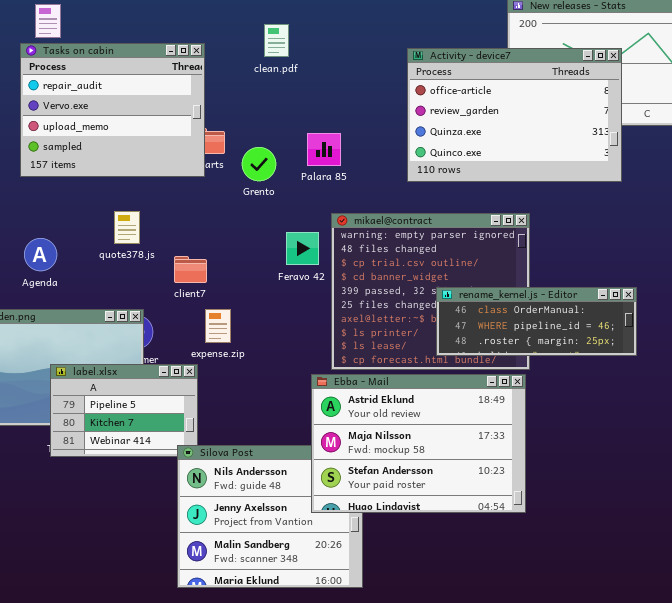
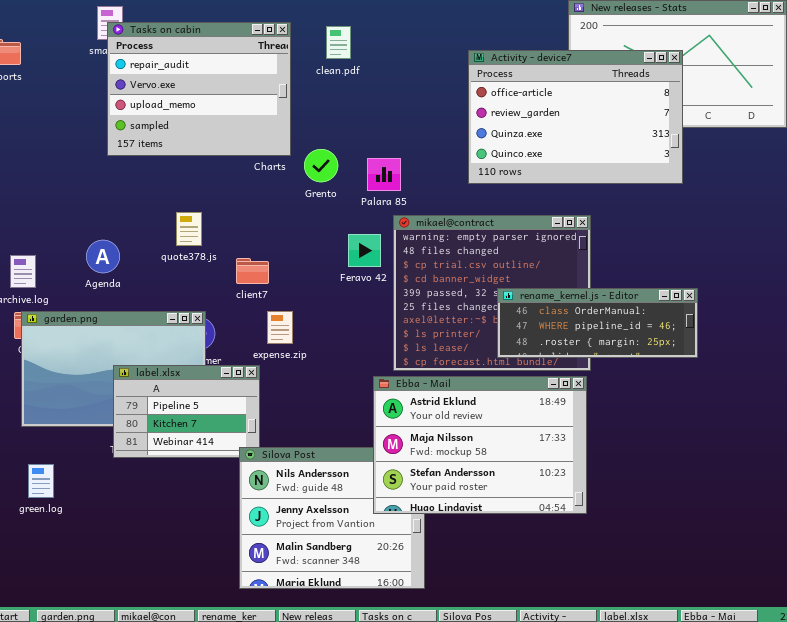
Tasks on cabin: [20,43,205,177] -> [107,22,291,156], moved
Palara 85: [307,133,341,166] -> [367,158,401,191], moved

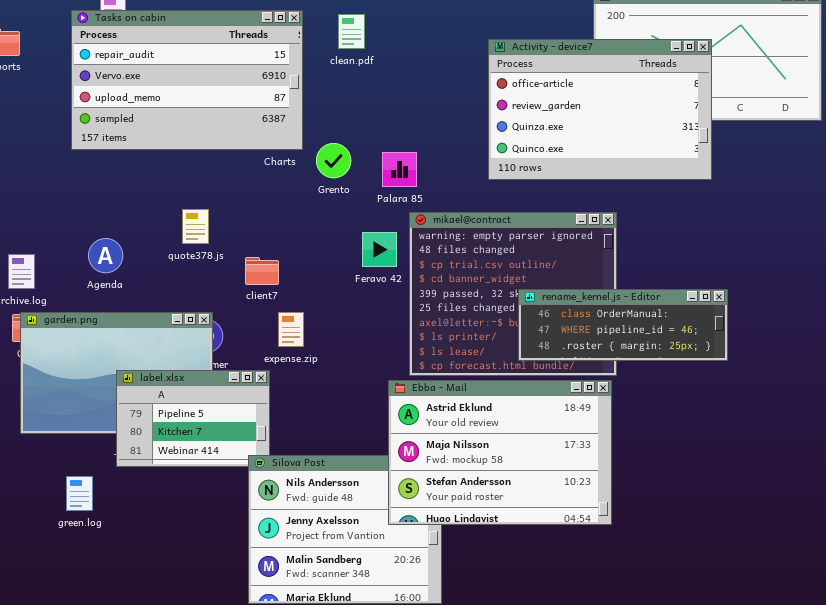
Tasks on cabin: [107,22,291,156] -> [71,10,303,150], resized
green.log: [28,464,54,498] -> [66,476,93,511], moved

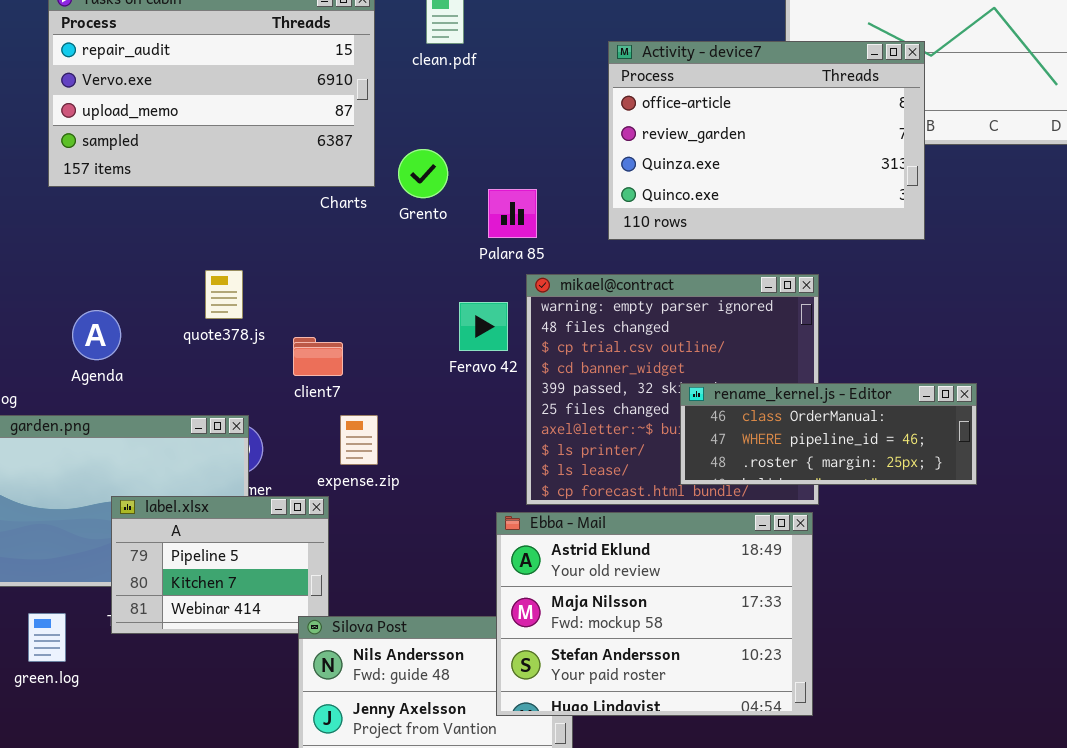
Activity - device7: [488,39,712,180] -> [608,41,925,240], moved
Grento: [316,143,351,178] -> [398,149,448,198], moved
green.log: [66,476,93,511] -> [28,613,66,662], moved

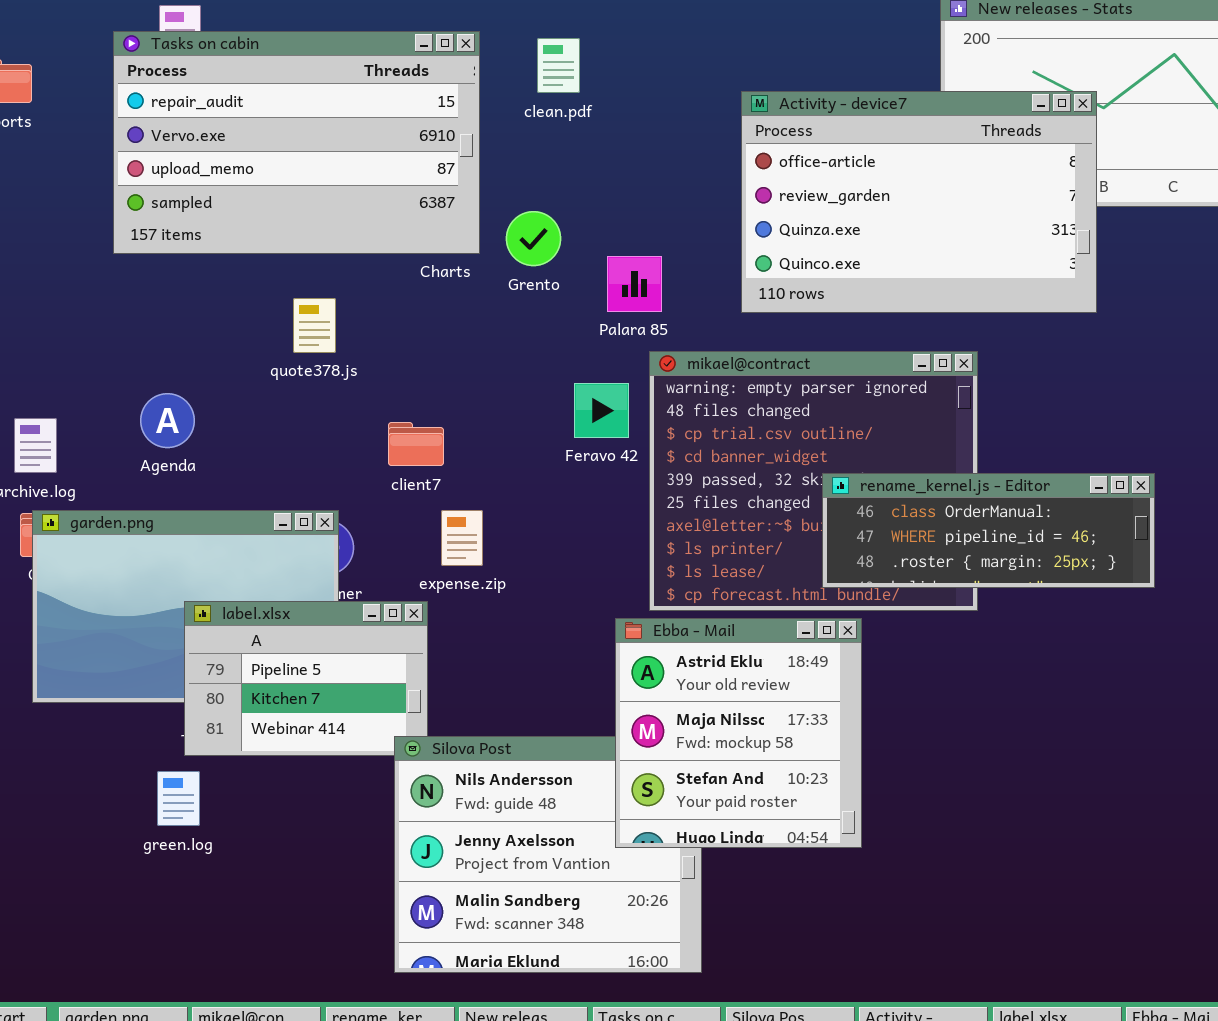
quote378.js: [205,270,243,319] -> [293,298,336,353], moved
Ebba - Mail: [496,512,813,716] -> [615,618,862,848], resized
green.log: [28,613,66,662] -> [157,771,200,826], moved

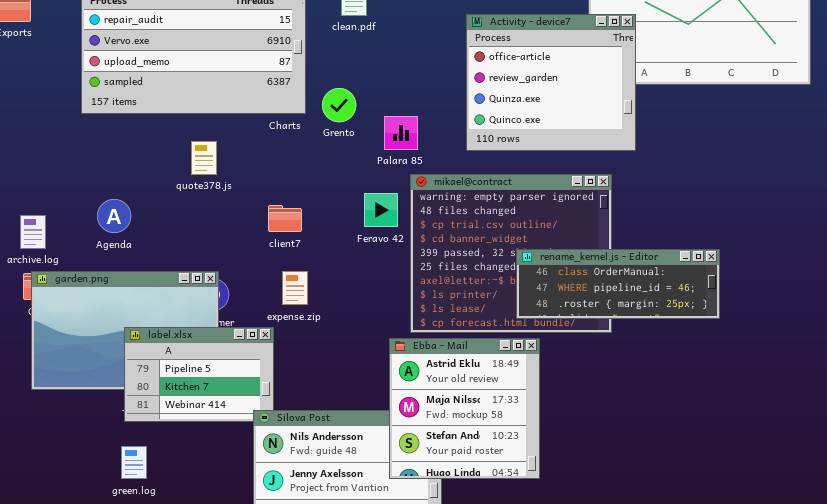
Activity - device7: [741,91,1097,313] -> [466,14,636,151], resized
client7: [388,422,444,466] -> [268,205,302,232], moved
green.log: [157,771,200,826] -> [121,446,147,479], moved

